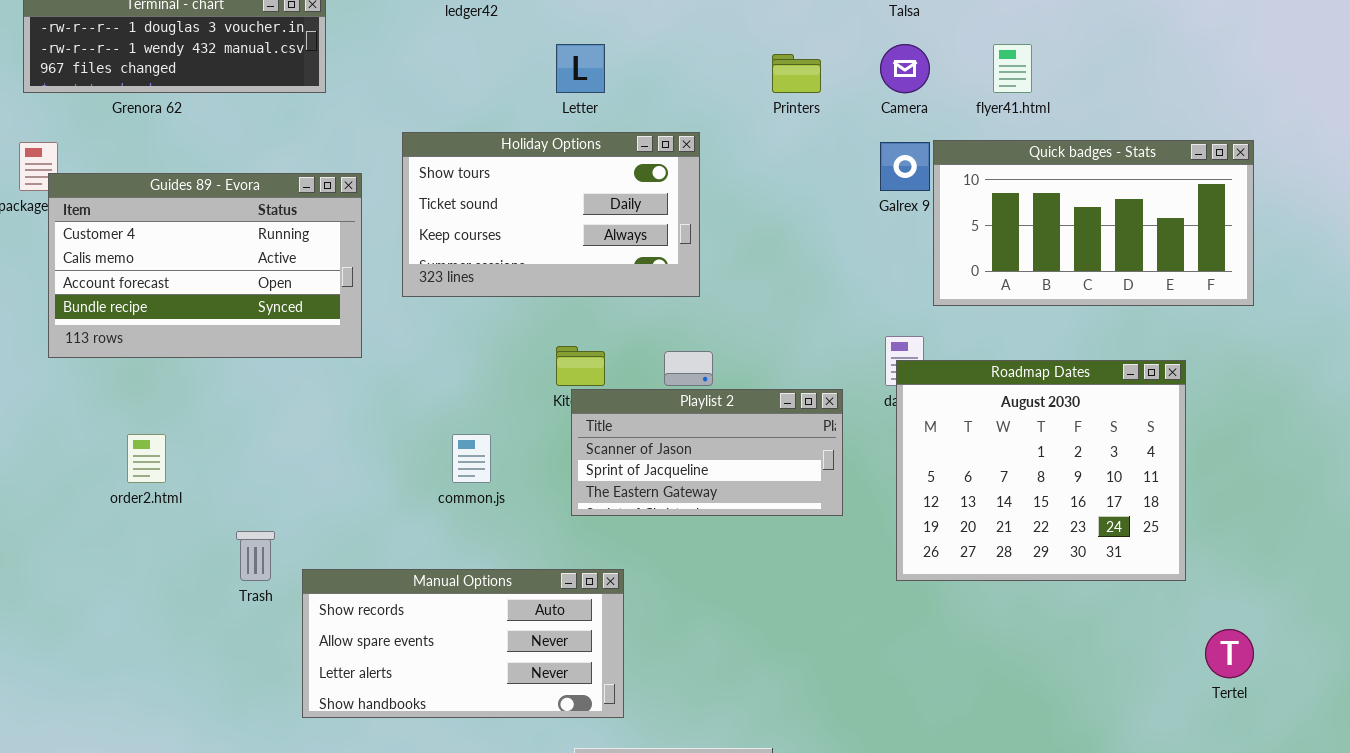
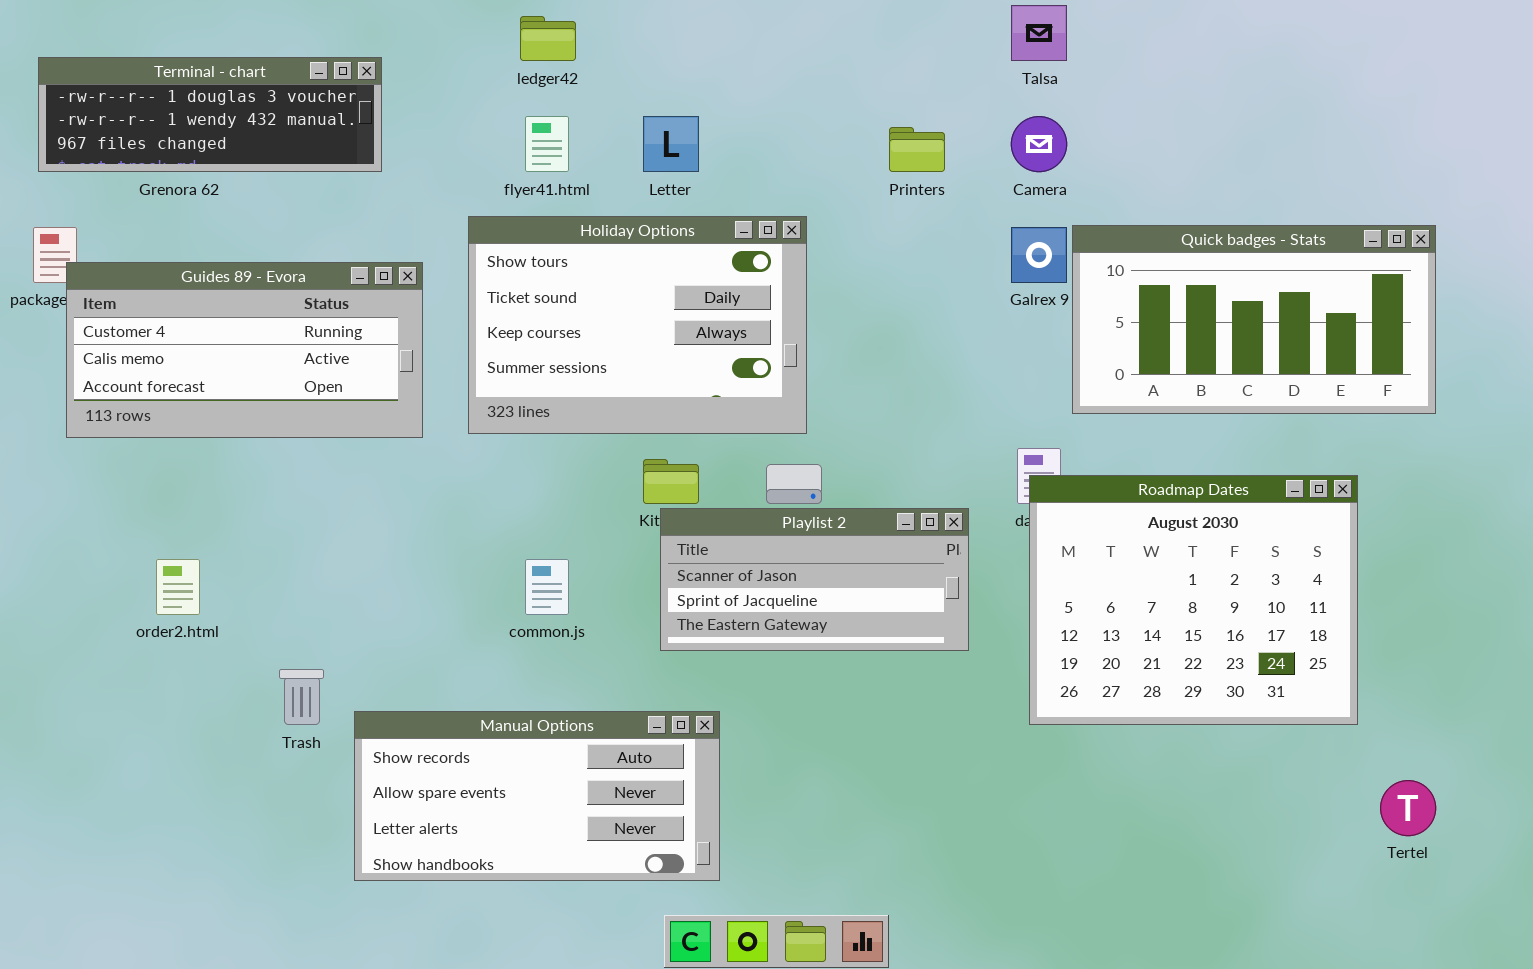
flyer41.html: [993,44,1032,93] -> [525,116,569,172], moved
Holiday Options: [402,132,700,297] -> [468,216,807,434], resized
Guides 89 - Evora: [48,173,362,358] -> [66,262,423,438], resized

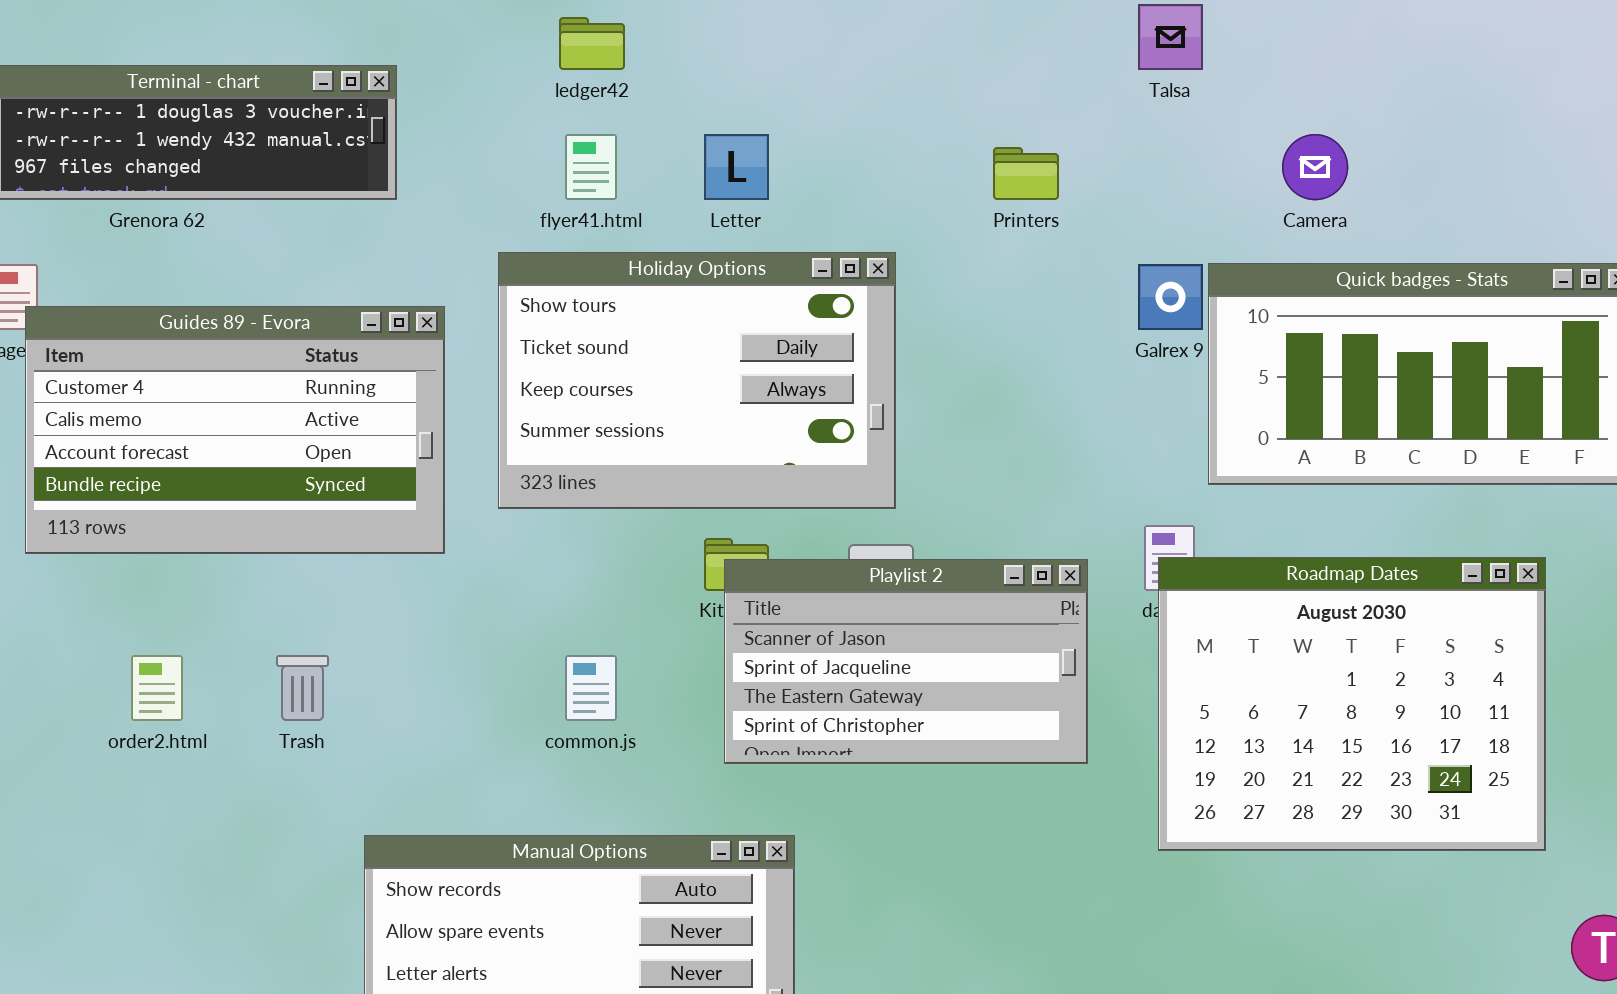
Camera: [1011,116,1067,172] -> [1282,134,1348,200], moved
Guides 89 - Evora: [66,262,423,438] -> [25,306,445,554], resized
Playlist 2: [660,508,969,651] -> [724,559,1088,764], resized
Trash: [279,669,324,725] -> [276,655,329,721], moved

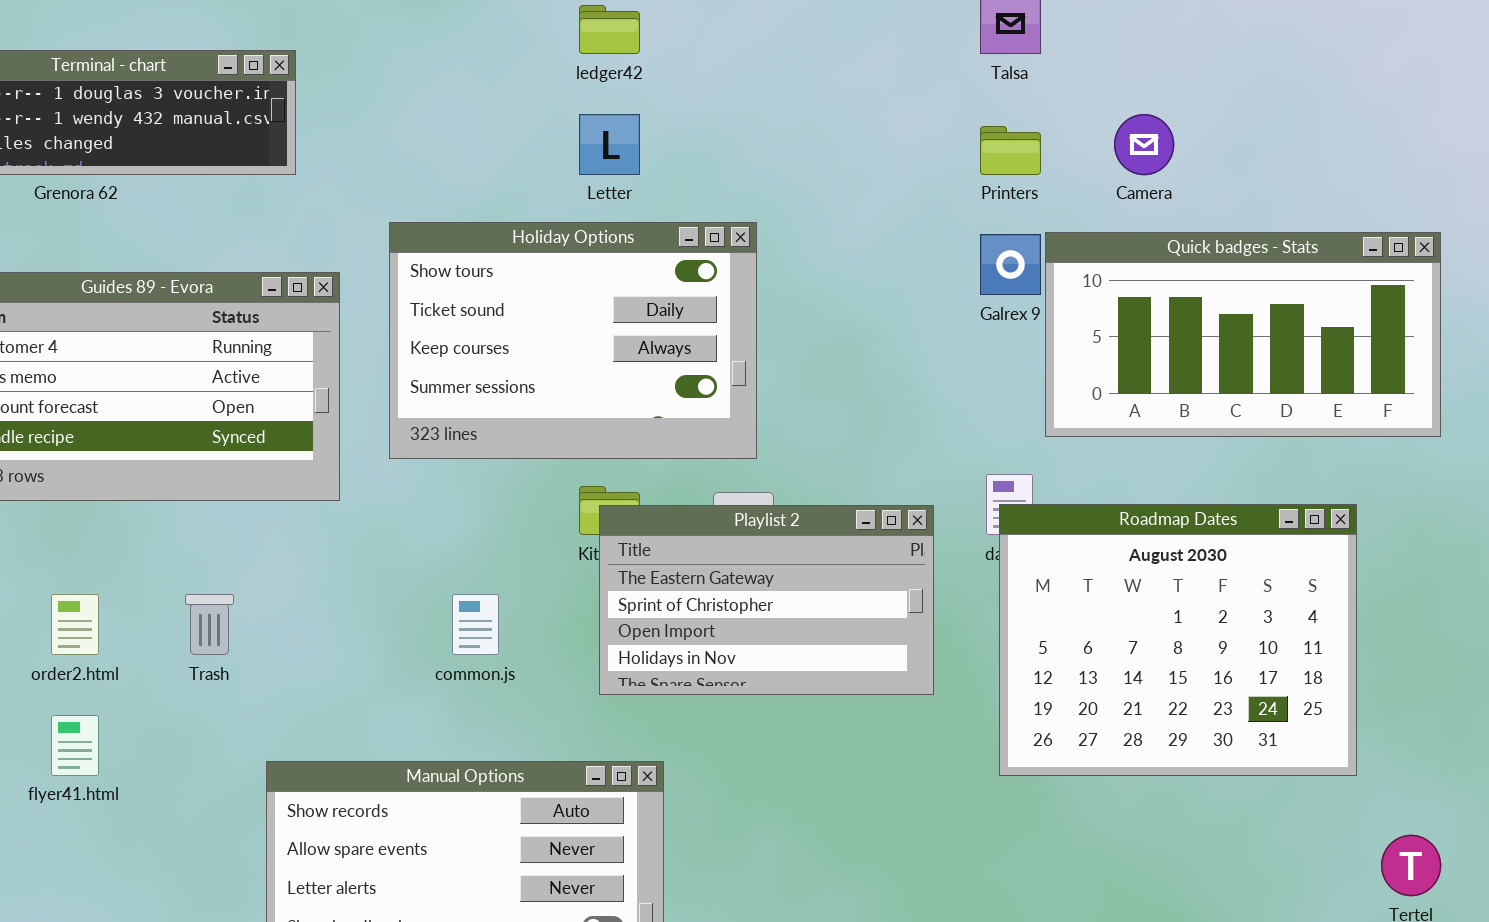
ledger42: [559,17,625,70] -> [579,5,640,54], moved
flyer41.html: [565,134,617,200] -> [51,715,99,776], moved
Printers: [993,147,1059,200] -> [980,126,1041,175], moved
Playlist 2: [724,559,1088,764] -> [599,505,934,695], scrolled down 2 rows

